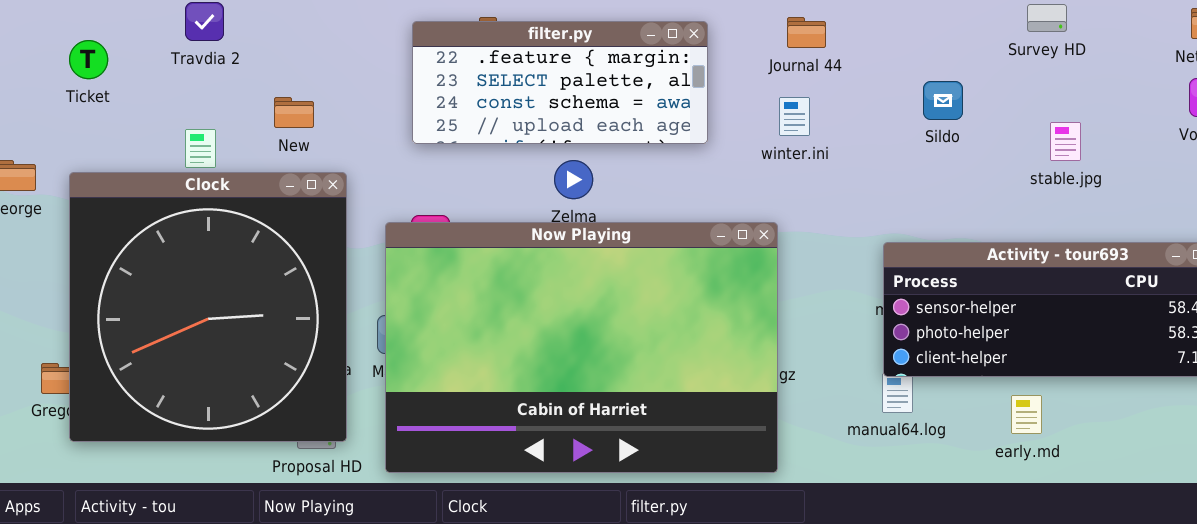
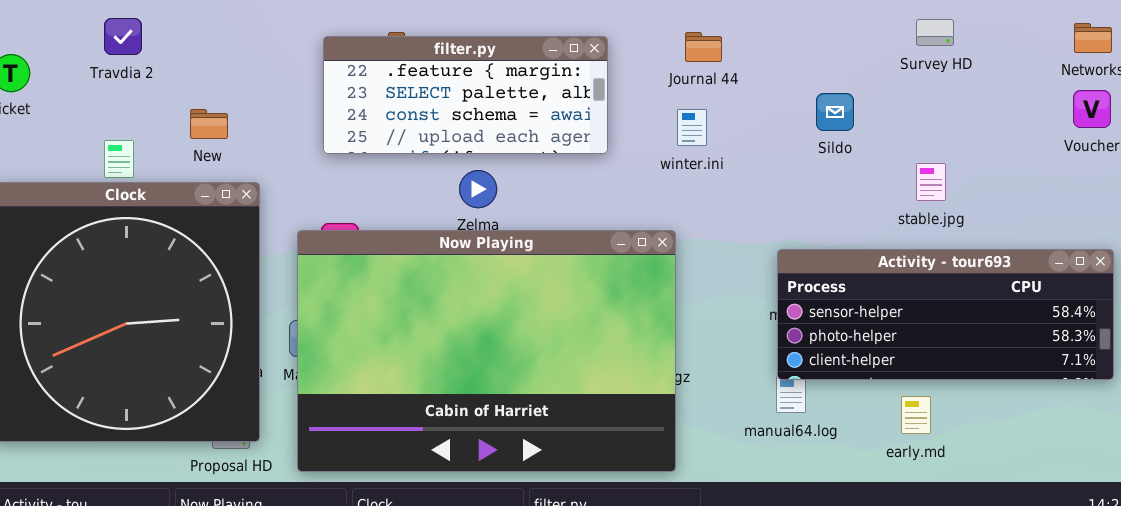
stable.jpg: [1050,122,1081,161] -> [916,163,946,201], moved

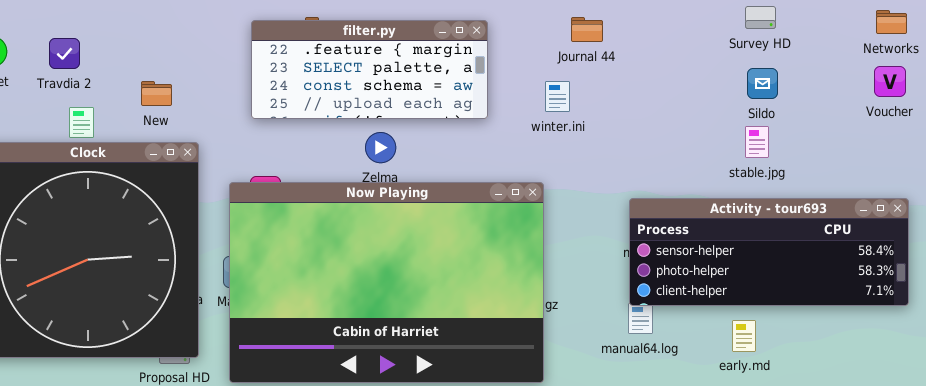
Travdia 2: [104,18,142,55] -> [49,38,80,69], moved
Journal 44: [685,32,722,62] -> [571,17,603,42], moved
Sildo: [816,93,854,131] -> [747,68,778,99], moved

